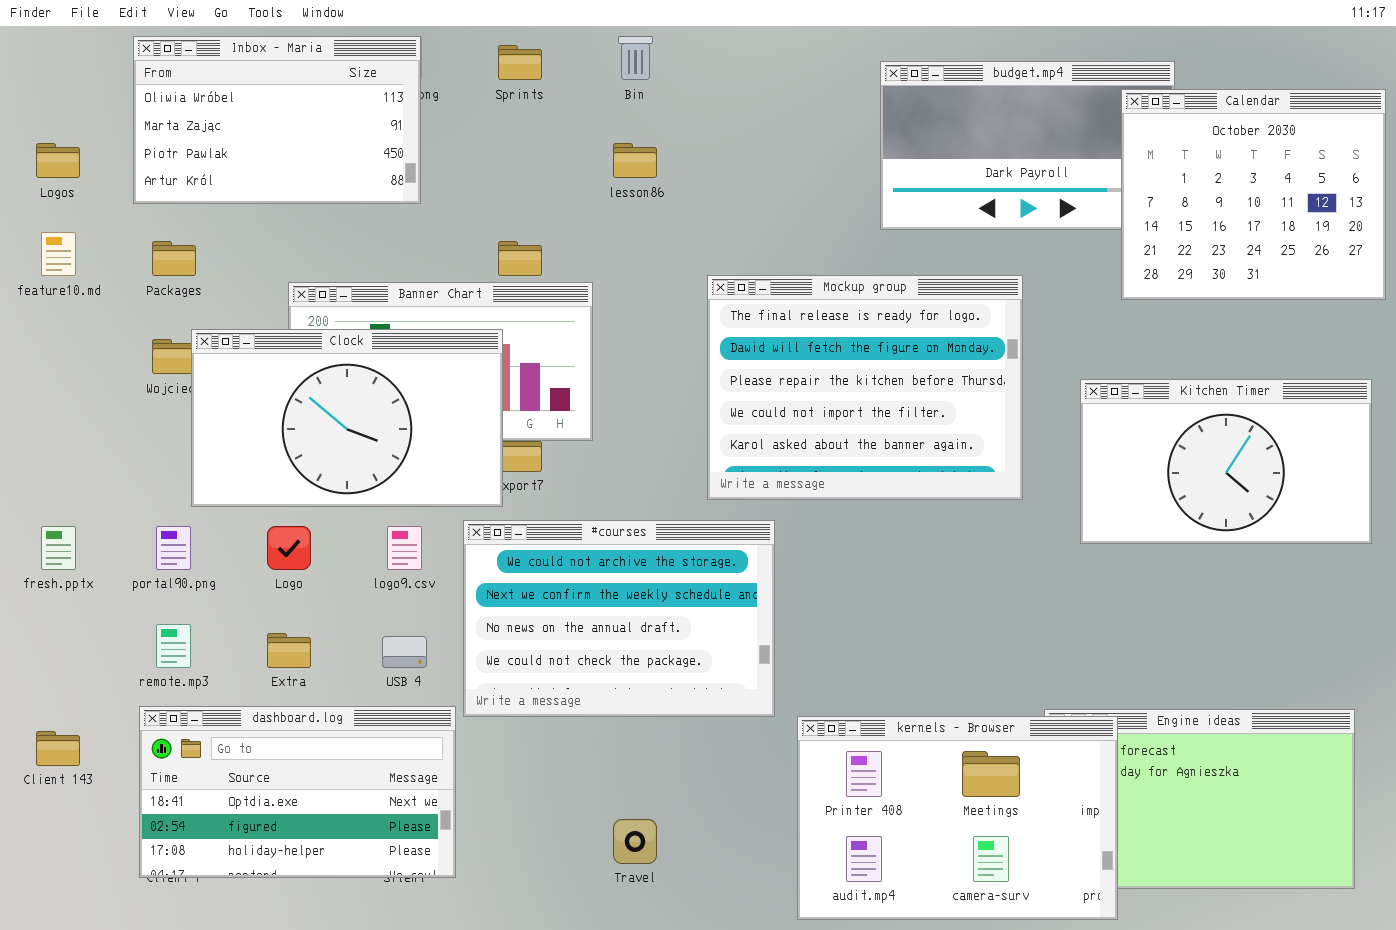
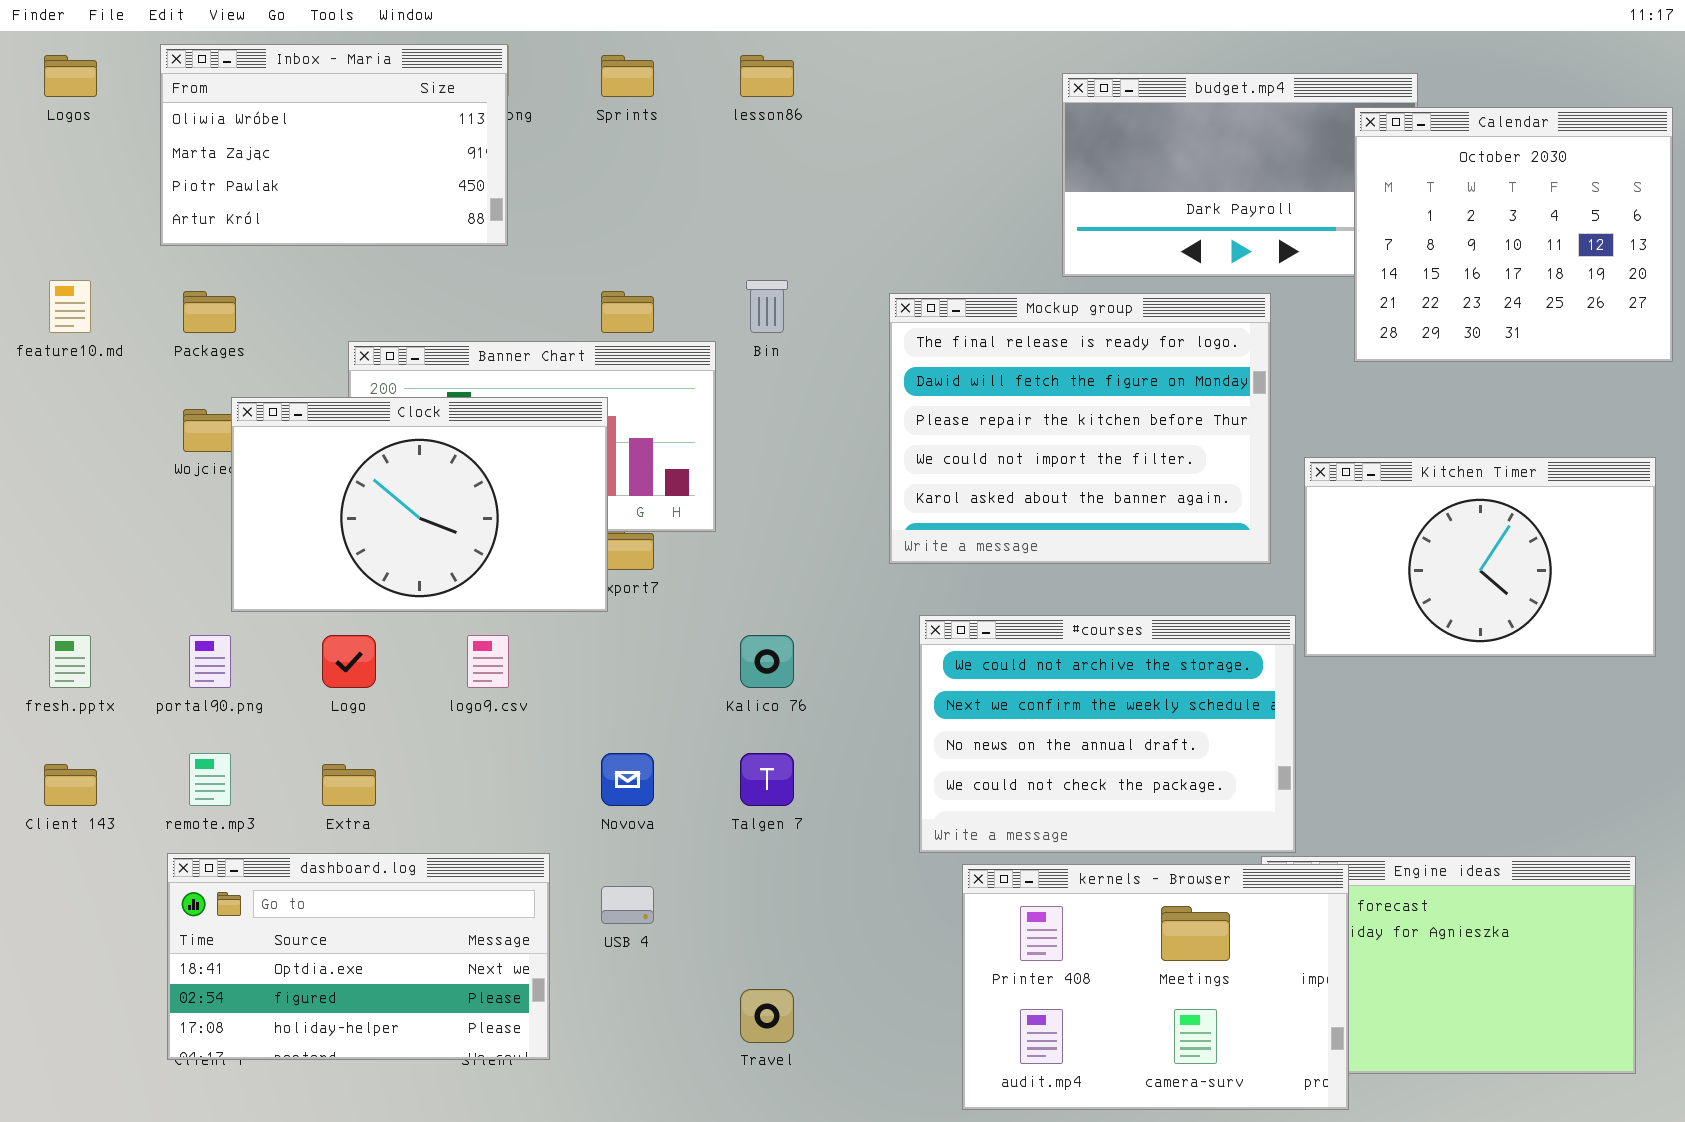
Bin: [618,36,653,80] -> [746,280,788,333], moved
Logos: [36,143,80,178] -> [44,55,97,97], moved
lesson86: [613,143,657,178] -> [740,55,794,97], moved
Mockup group: [707,275,1023,500] -> [889,293,1271,564], moved
#courses: [463,520,775,717] -> [919,615,1296,853], moved
USB 4: [382,636,427,668] -> [601,886,654,924], moved
Client 143: [36,731,80,766] -> [44,764,97,806], moved

